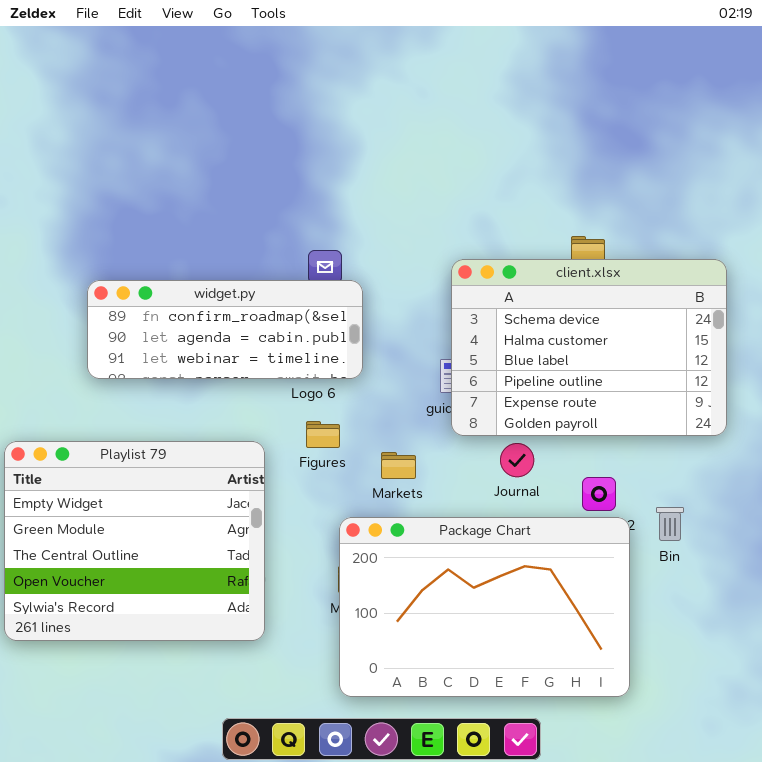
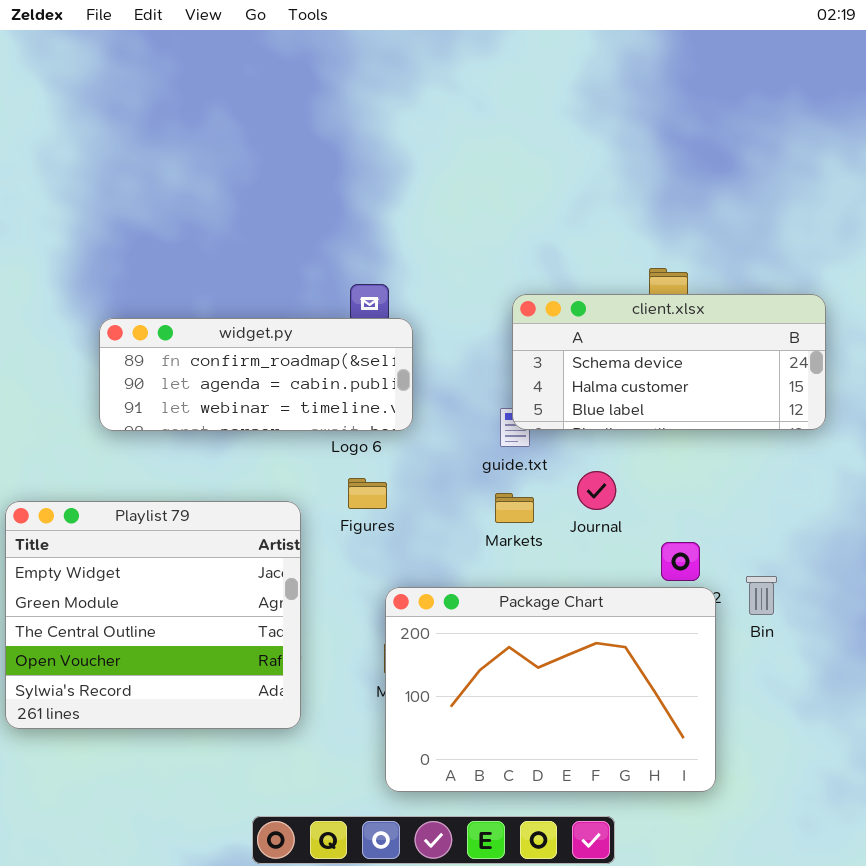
client.xlsx: [451,259,727,436] -> [512,294,826,430], resized
Journal: [500,443,534,477] -> [577,471,616,510], moved
Markets: [381,452,416,479] -> [495,493,534,523], moved

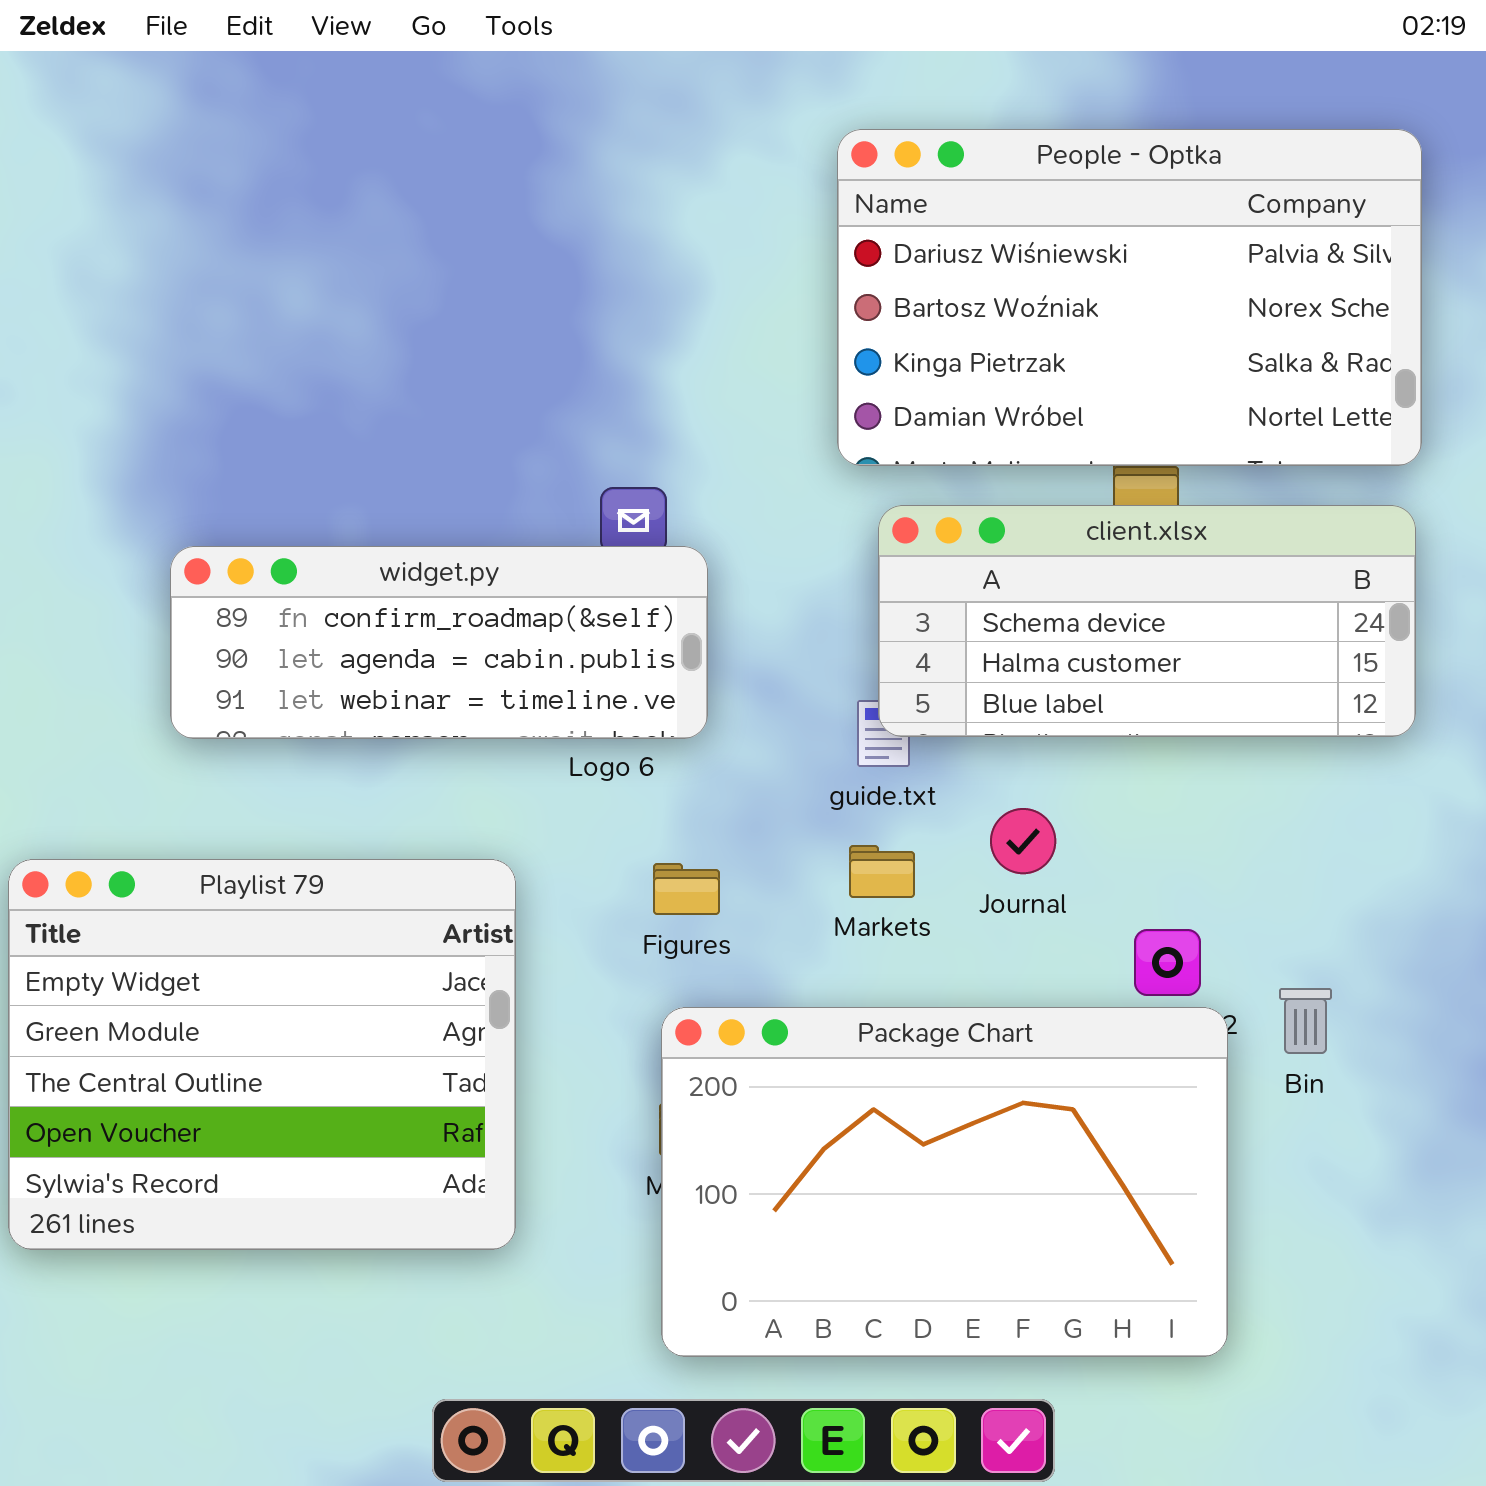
People - Optka: none -> [837,129,1422,466], opened
Figures: [348,478,387,509] -> [653,863,720,915], moved

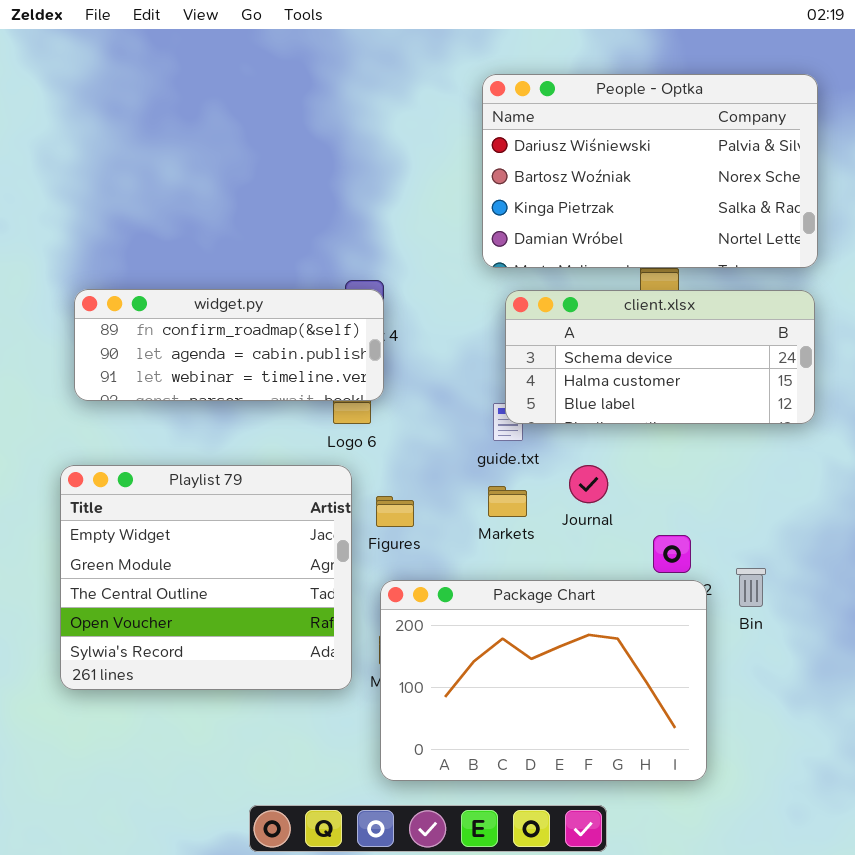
widget.py: [170,546,708,739] -> [74,289,384,401], moved
Playlist 79: [8,859,516,1250] -> [60,465,352,690], moved

